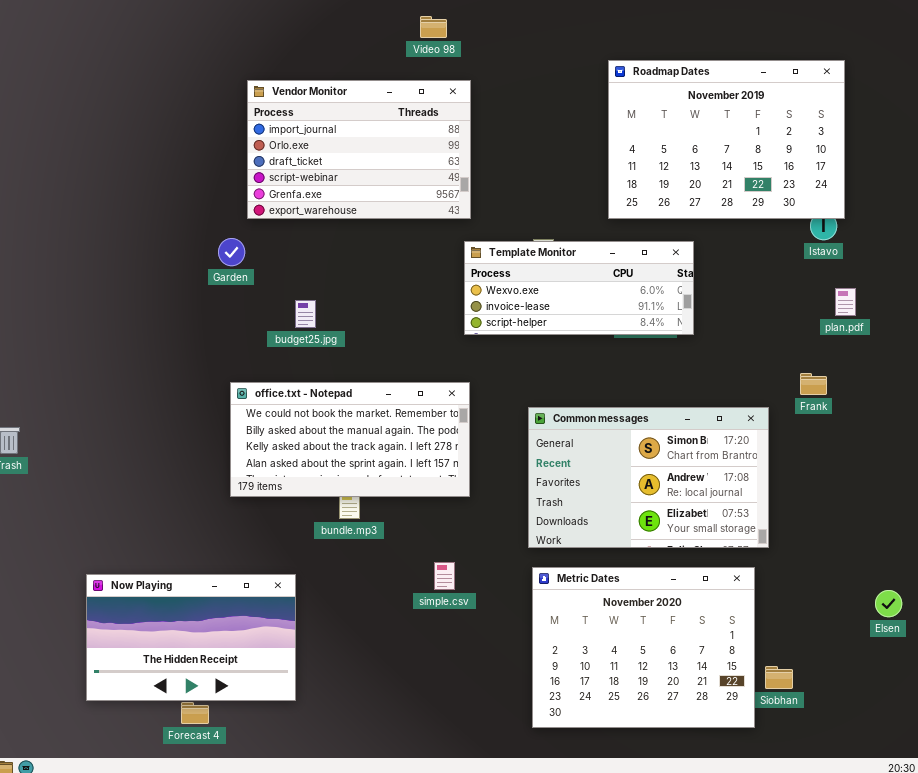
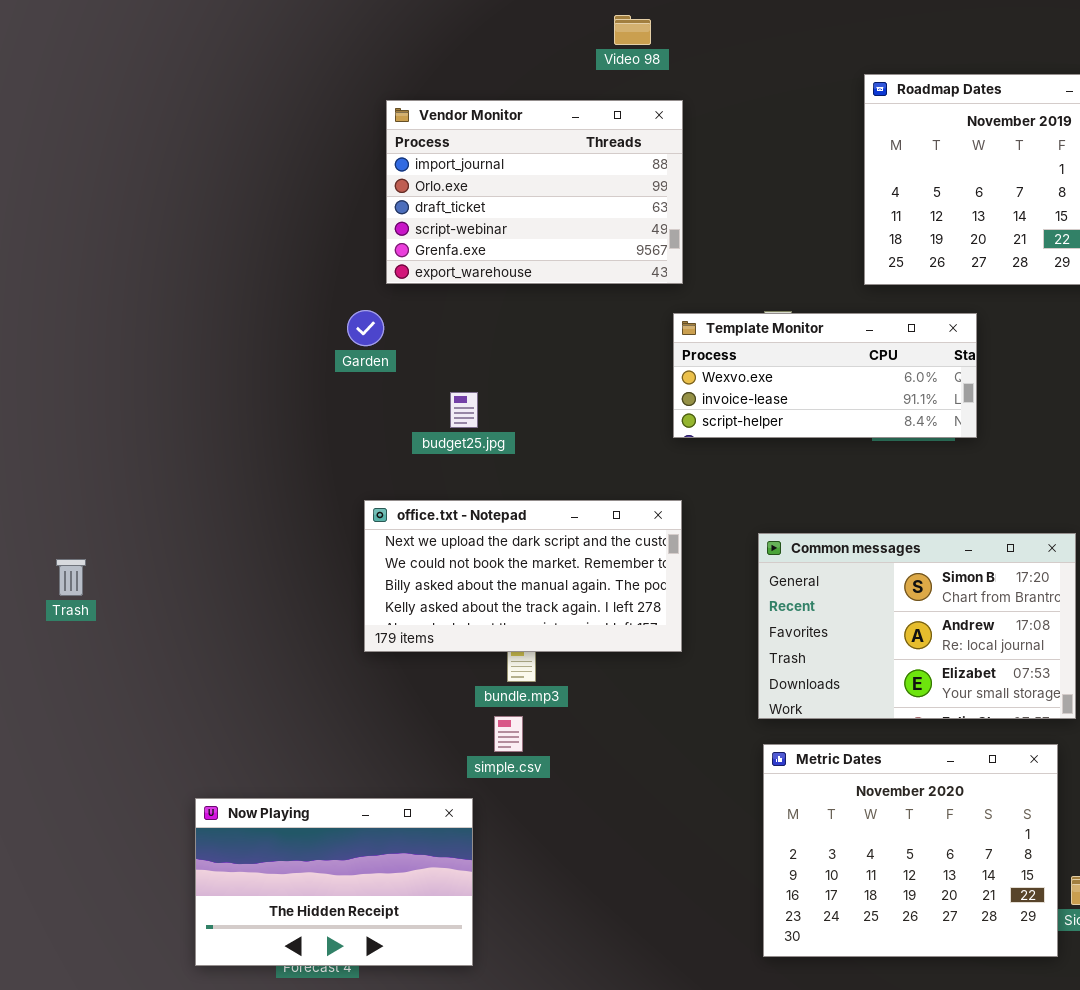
office.txt - Notepad: [230,382,470,497] -> [364,500,682,652], scrolled up 1 row
simple.csv: [434,562,455,590] -> [494,716,523,752], moved
Now Playing: [86,574,296,701] -> [195,798,473,966], moved

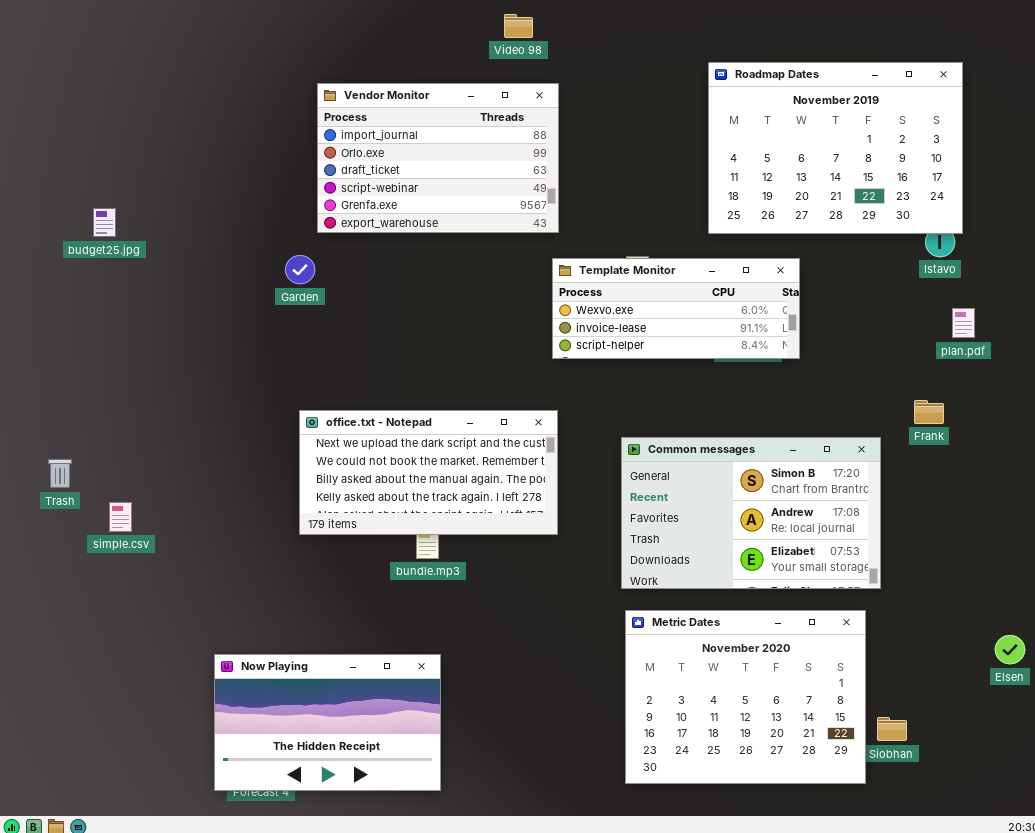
budget25.jpg: [450,392,478,428] -> [93,208,116,237], moved
simple.csv: [494,716,523,752] -> [109,502,132,532], moved
Now Playing: [195,798,473,966] -> [214,654,441,791], moved

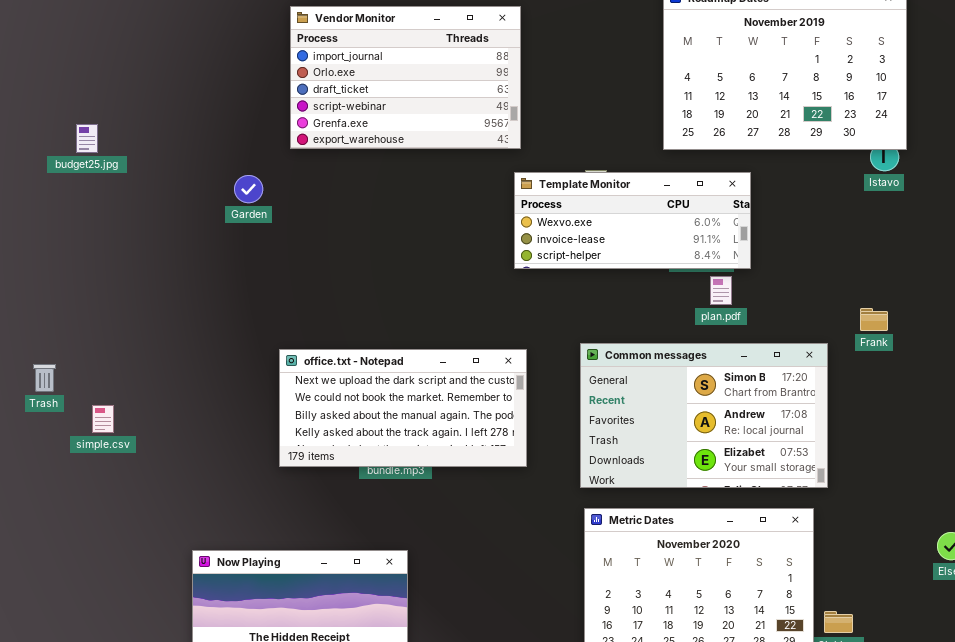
Garden: [285,255,315,284] -> [234,175,263,203], moved
plan.pdf: [952,308,975,338] -> [710,276,732,305], moved
office.txt - Notepad: [299,410,558,535] -> [279,349,527,467], moved

